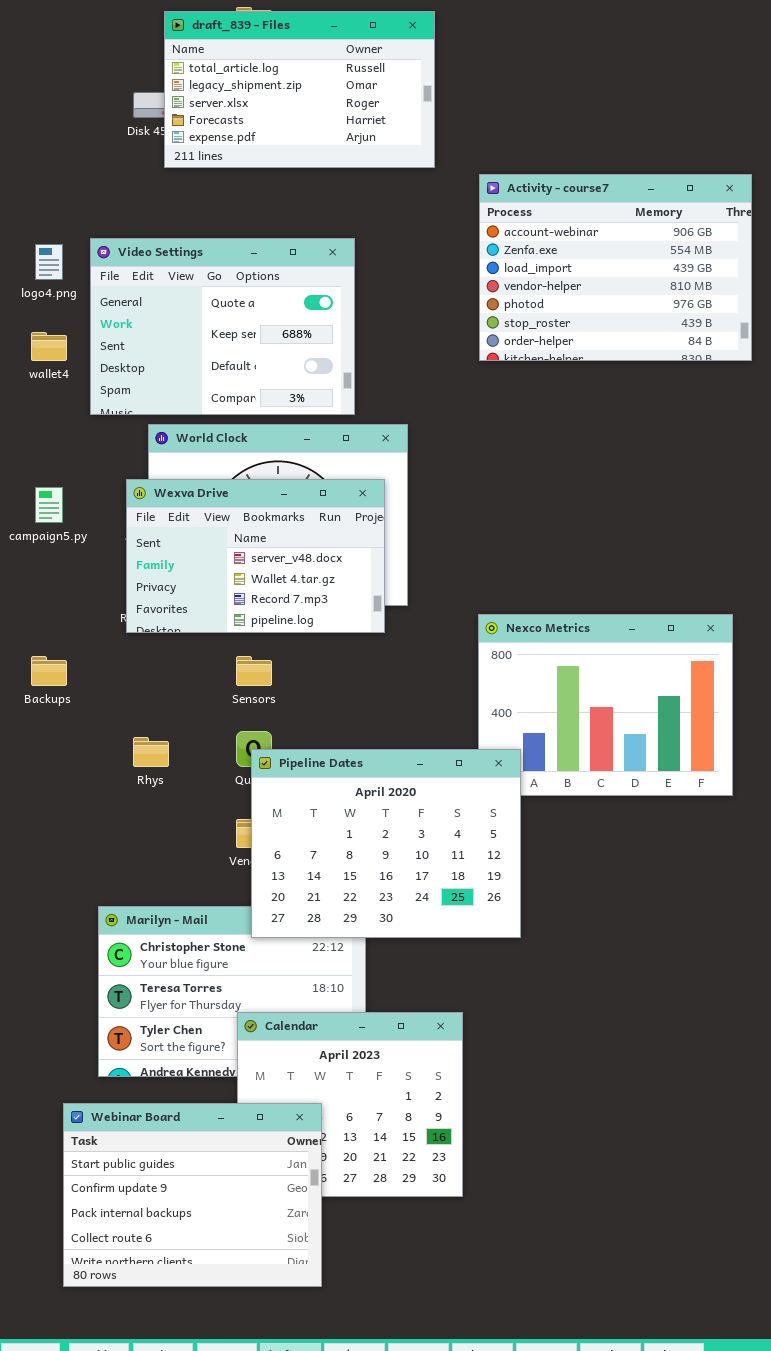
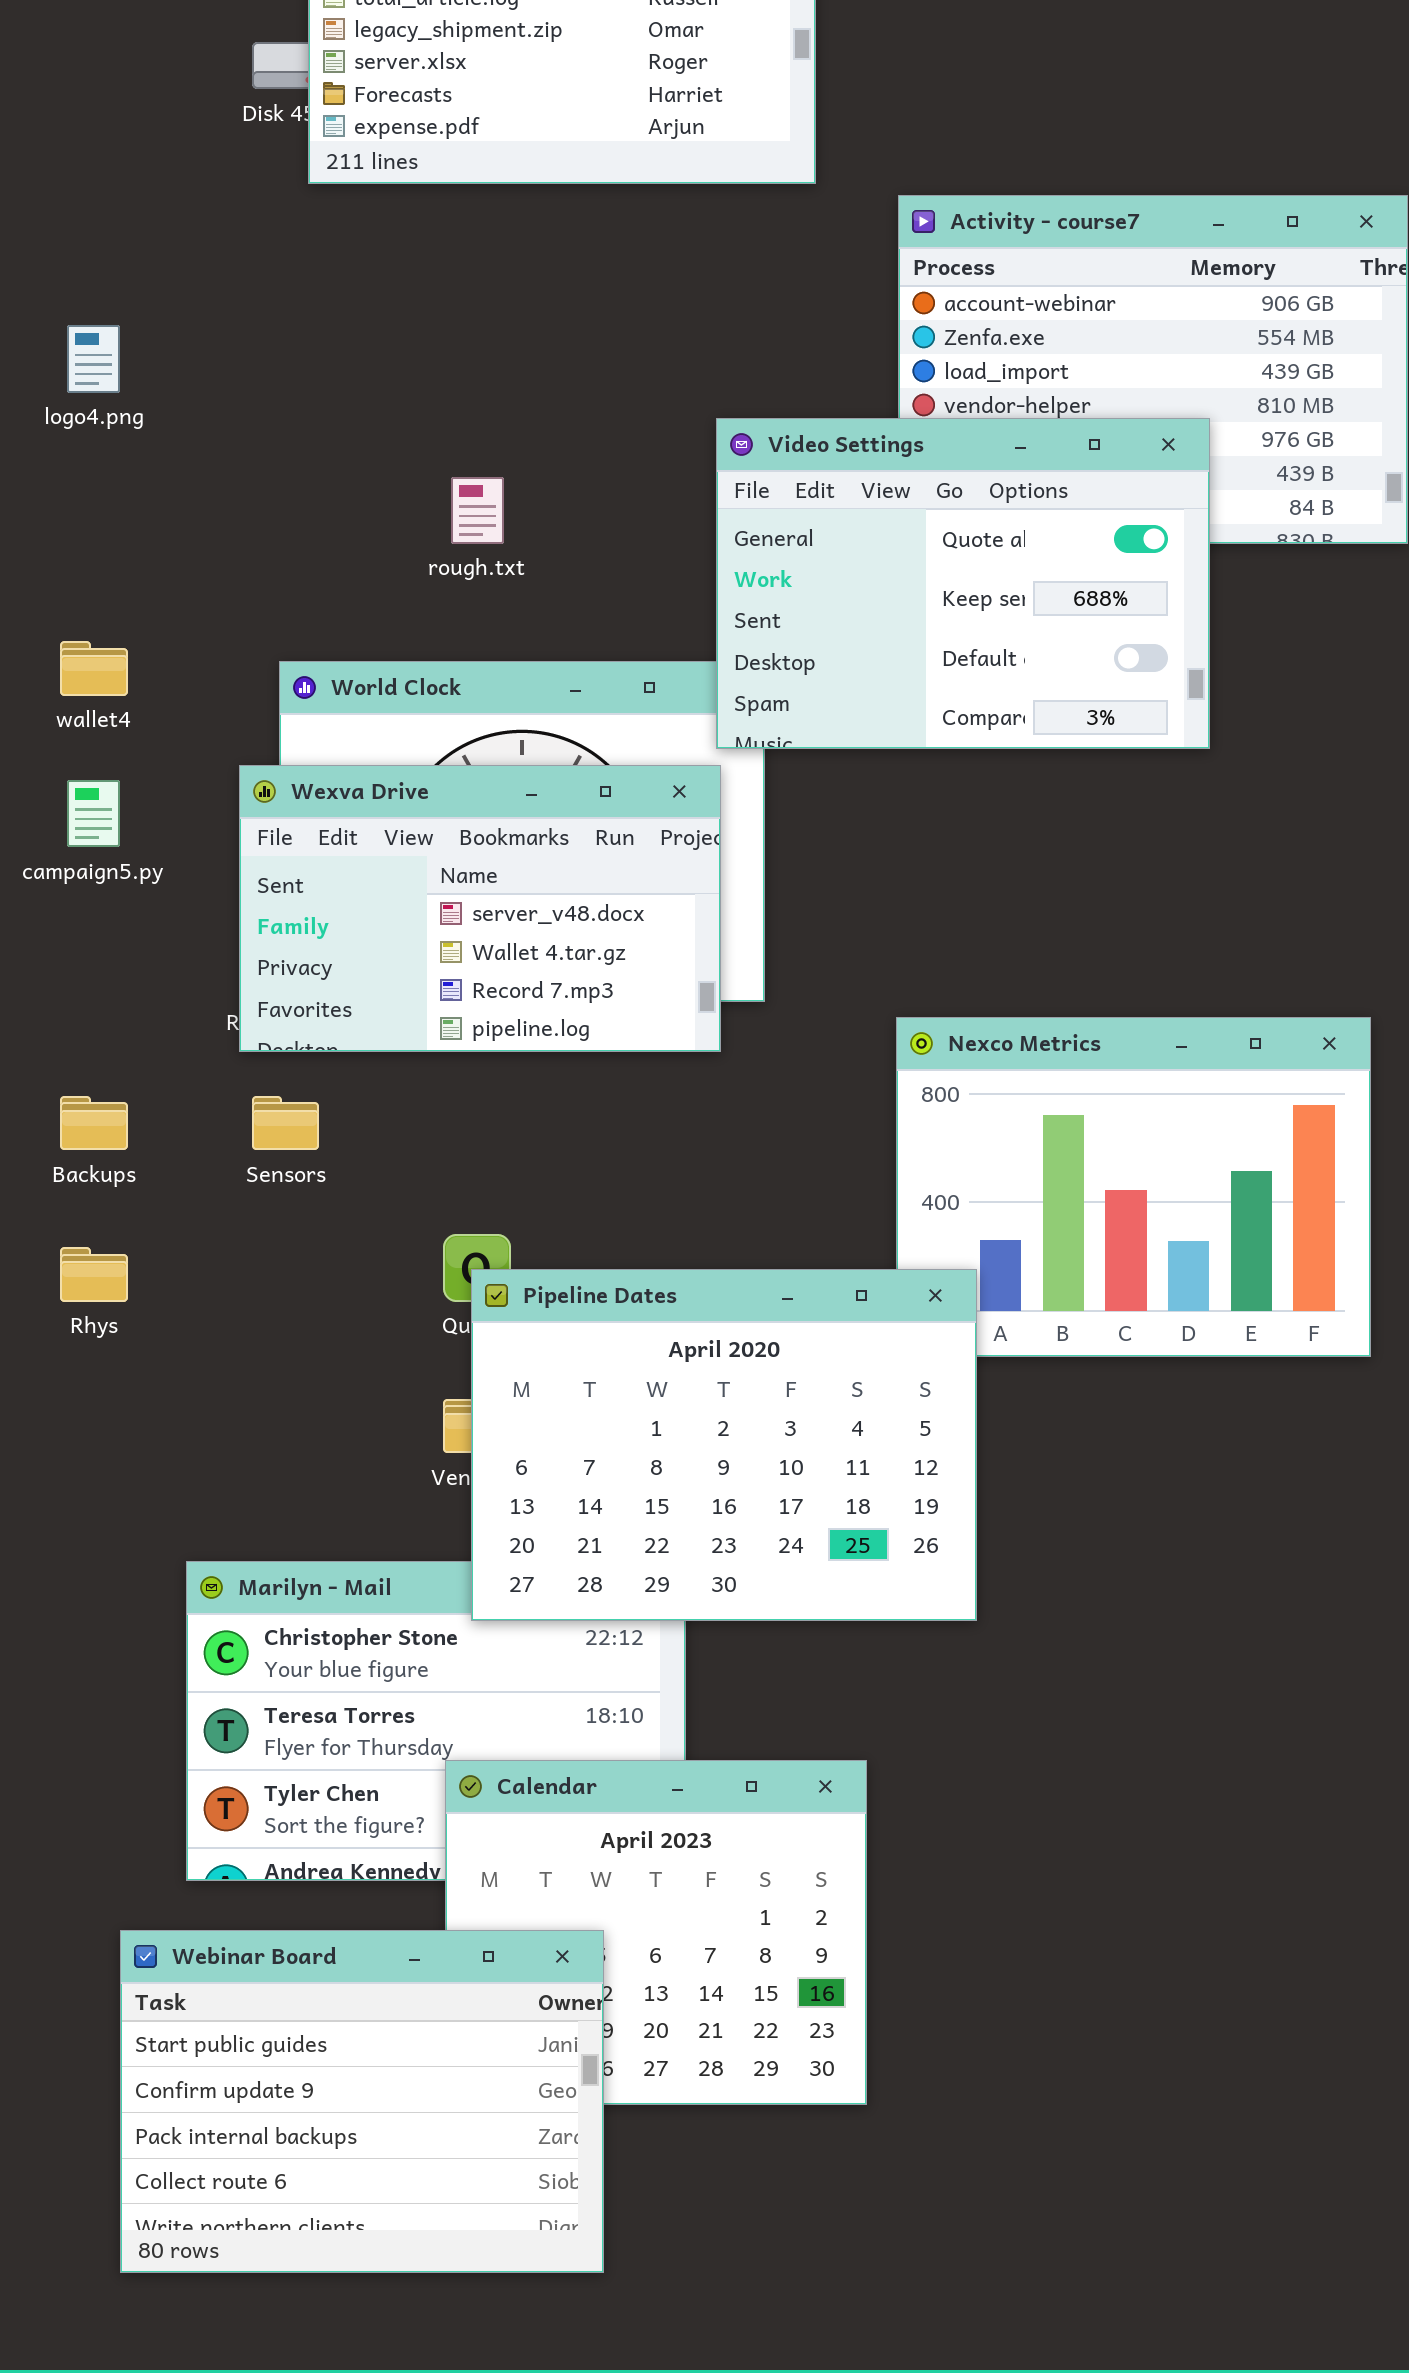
Video Settings: [90,238,355,415] -> [716,418,1210,749], moved
wallet4: [31,332,67,361] -> [60,641,128,696], moved
Sensors: [236,656,272,686] -> [252,1096,319,1150], moved
Rhys: [133,737,169,767] -> [60,1247,128,1302], moved

